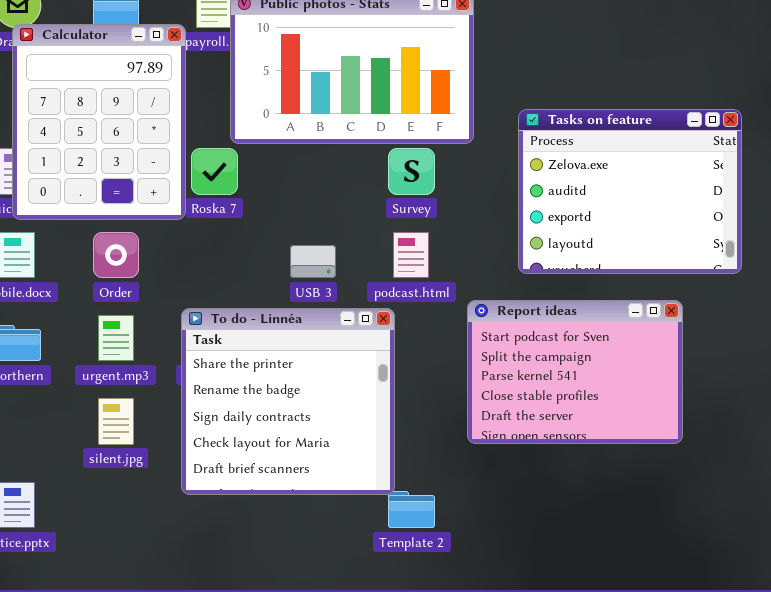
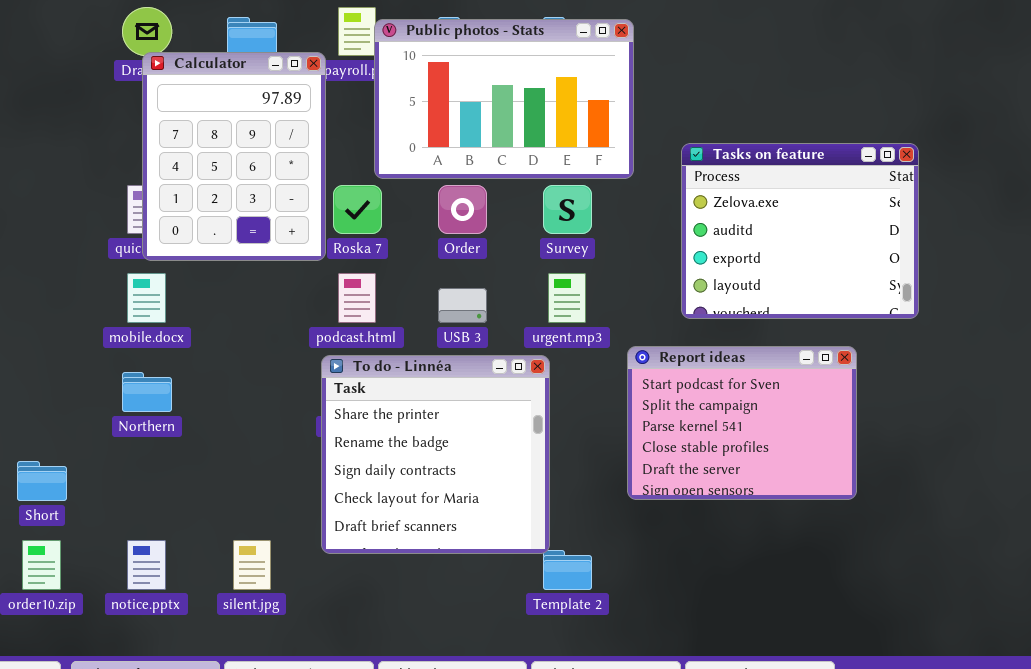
Order: [93,232,139,278] -> [438,185,487,234], moved
podcast.html: [393,232,429,278] -> [338,273,376,323], moved
urgent.mp3: [98,315,134,361] -> [548,273,586,323], moved
silent.jpg: [98,398,134,445] -> [233,540,271,590], moved

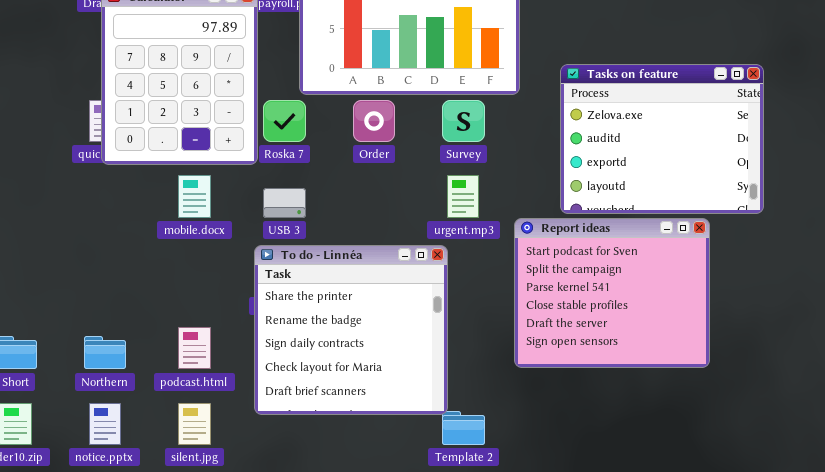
mobile.docx: [127,273,166,323] -> [178,175,211,218], moved
podcast.html: [338,273,376,323] -> [178,327,211,369], moved
USB 3: [438,288,487,323] -> [263,188,306,218], moved
Report ideas: [627,346,857,500] -> [514,218,710,368], resized
Northern: [122,372,172,412] -> [84,336,126,369], moved

